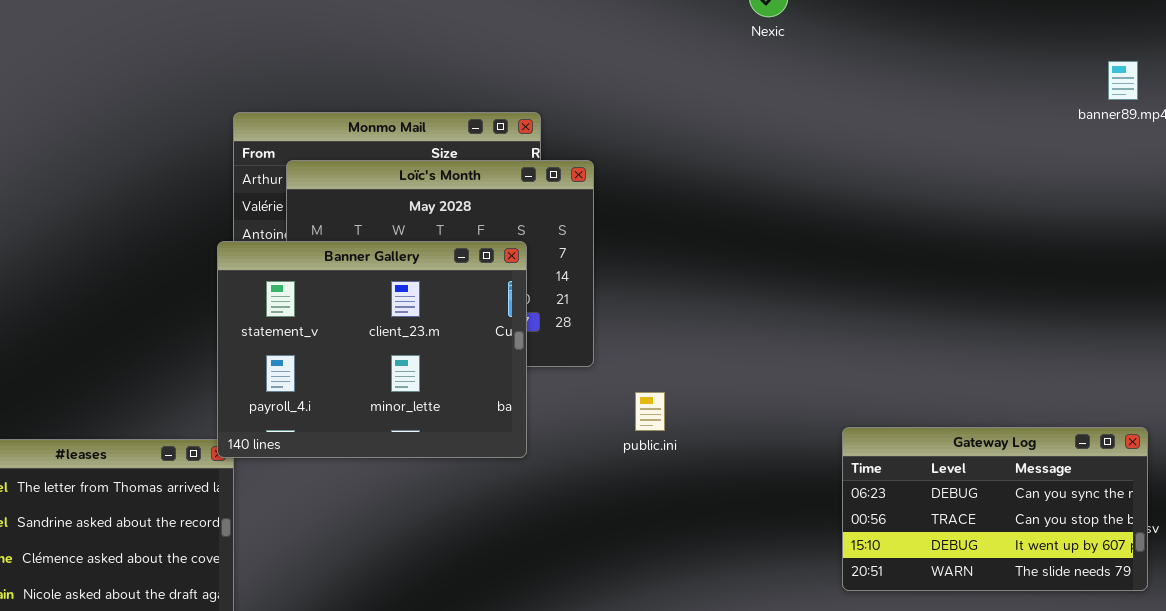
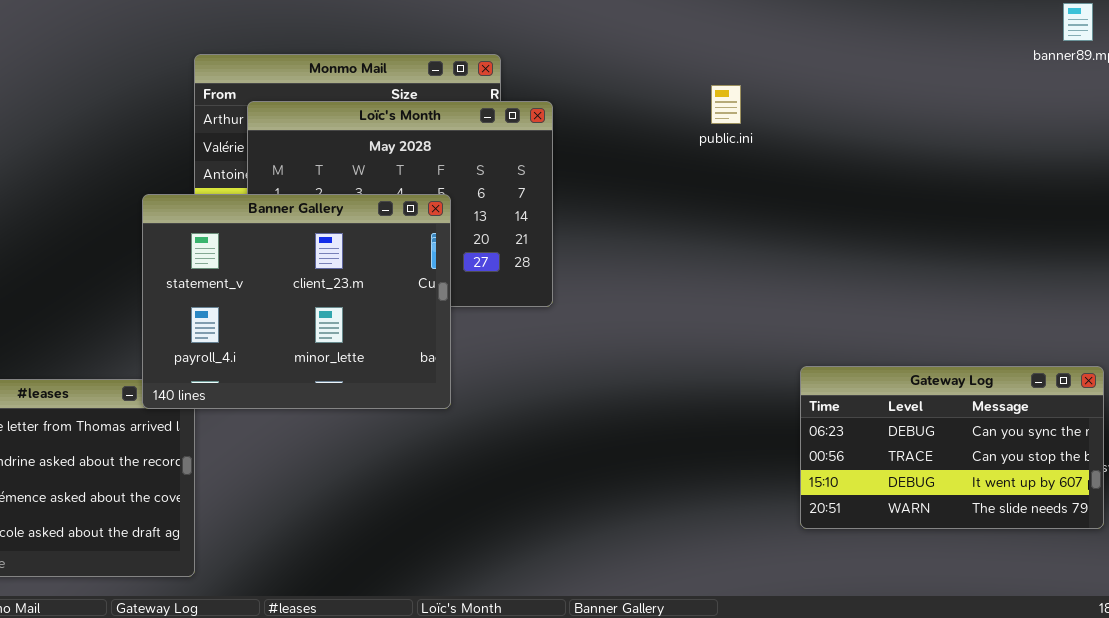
Banner Gallery: [217,241,527,458] -> [142,194,451,409], moved
public.ini: [635,392,665,431] -> [711,85,741,124], moved

